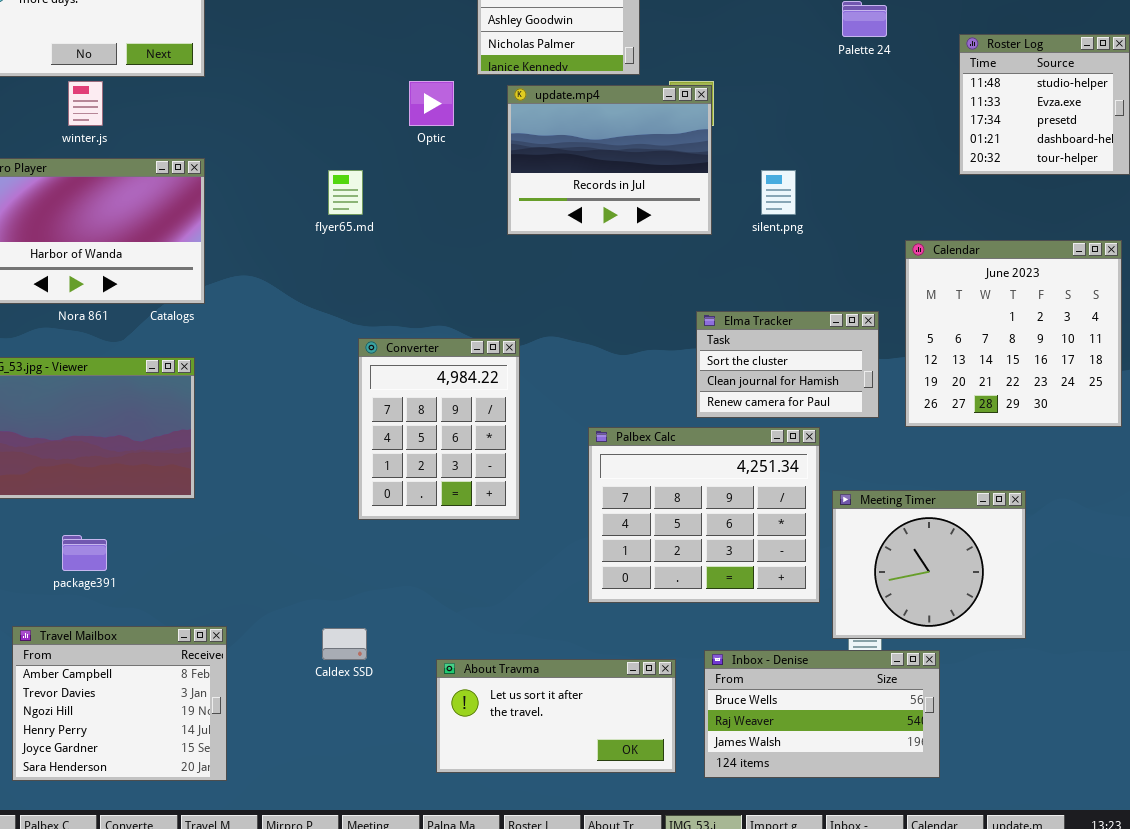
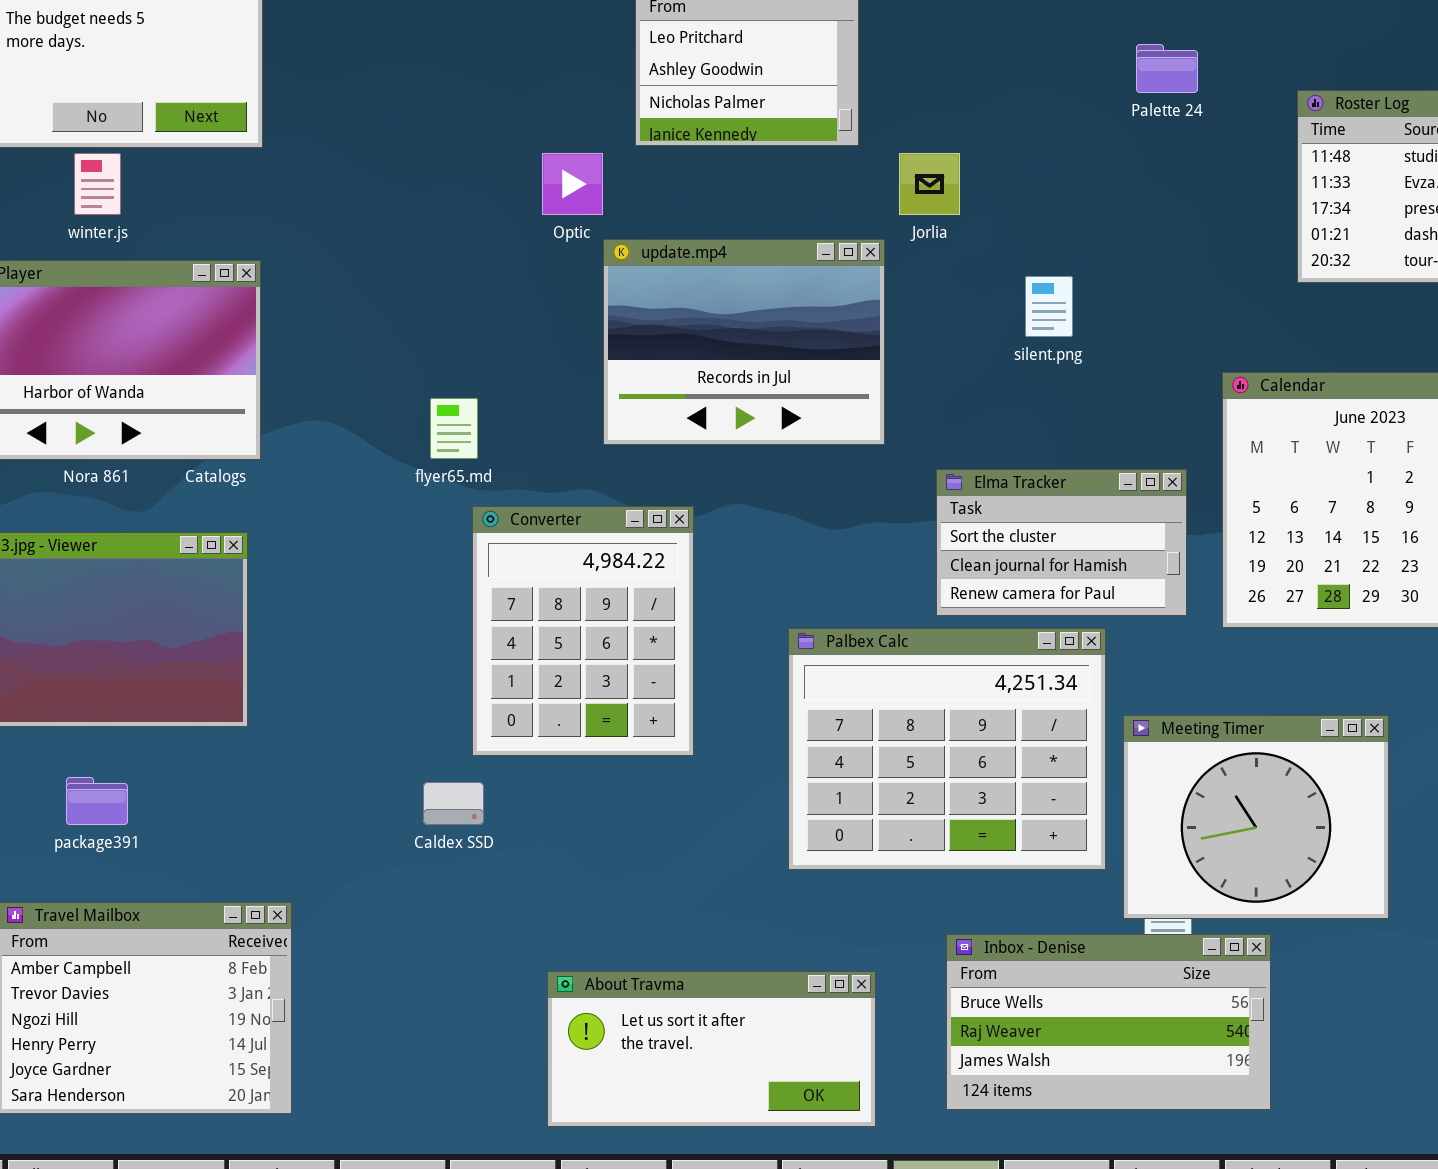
update.mp4: [507,85,712,235] -> [603,239,885,445], moved
flyer65.md: [328,170,363,215] -> [430,398,478,459], moved
Caldex SSD: [322,628,367,660] -> [423,782,484,825], moved
About Travma: [436,659,676,773] -> [547,971,876,1127], moved

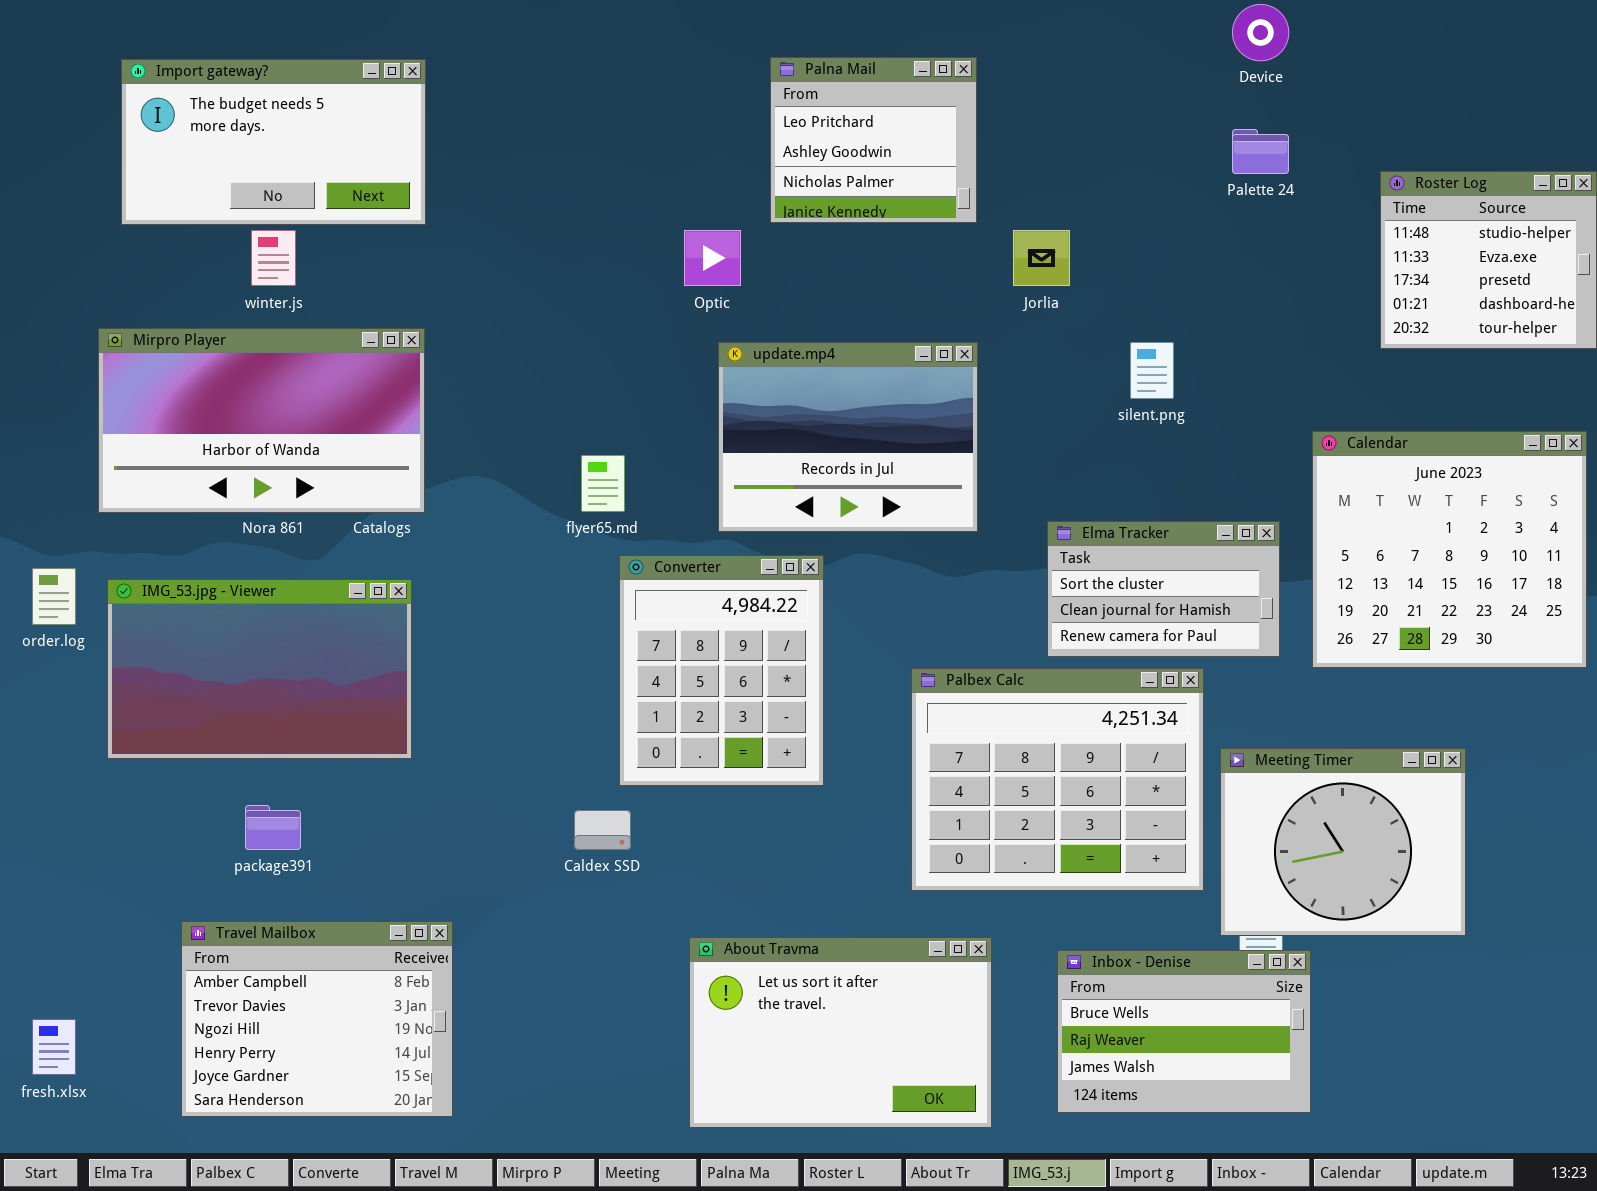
update.mp4: [603,239,885,445] -> [718,342,978,532], moved
Inbox - Denise: [946,934,1271,1110] -> [1057,950,1311,1113], resized
About Travma: [547,971,876,1127] -> [689,937,992,1128], resized

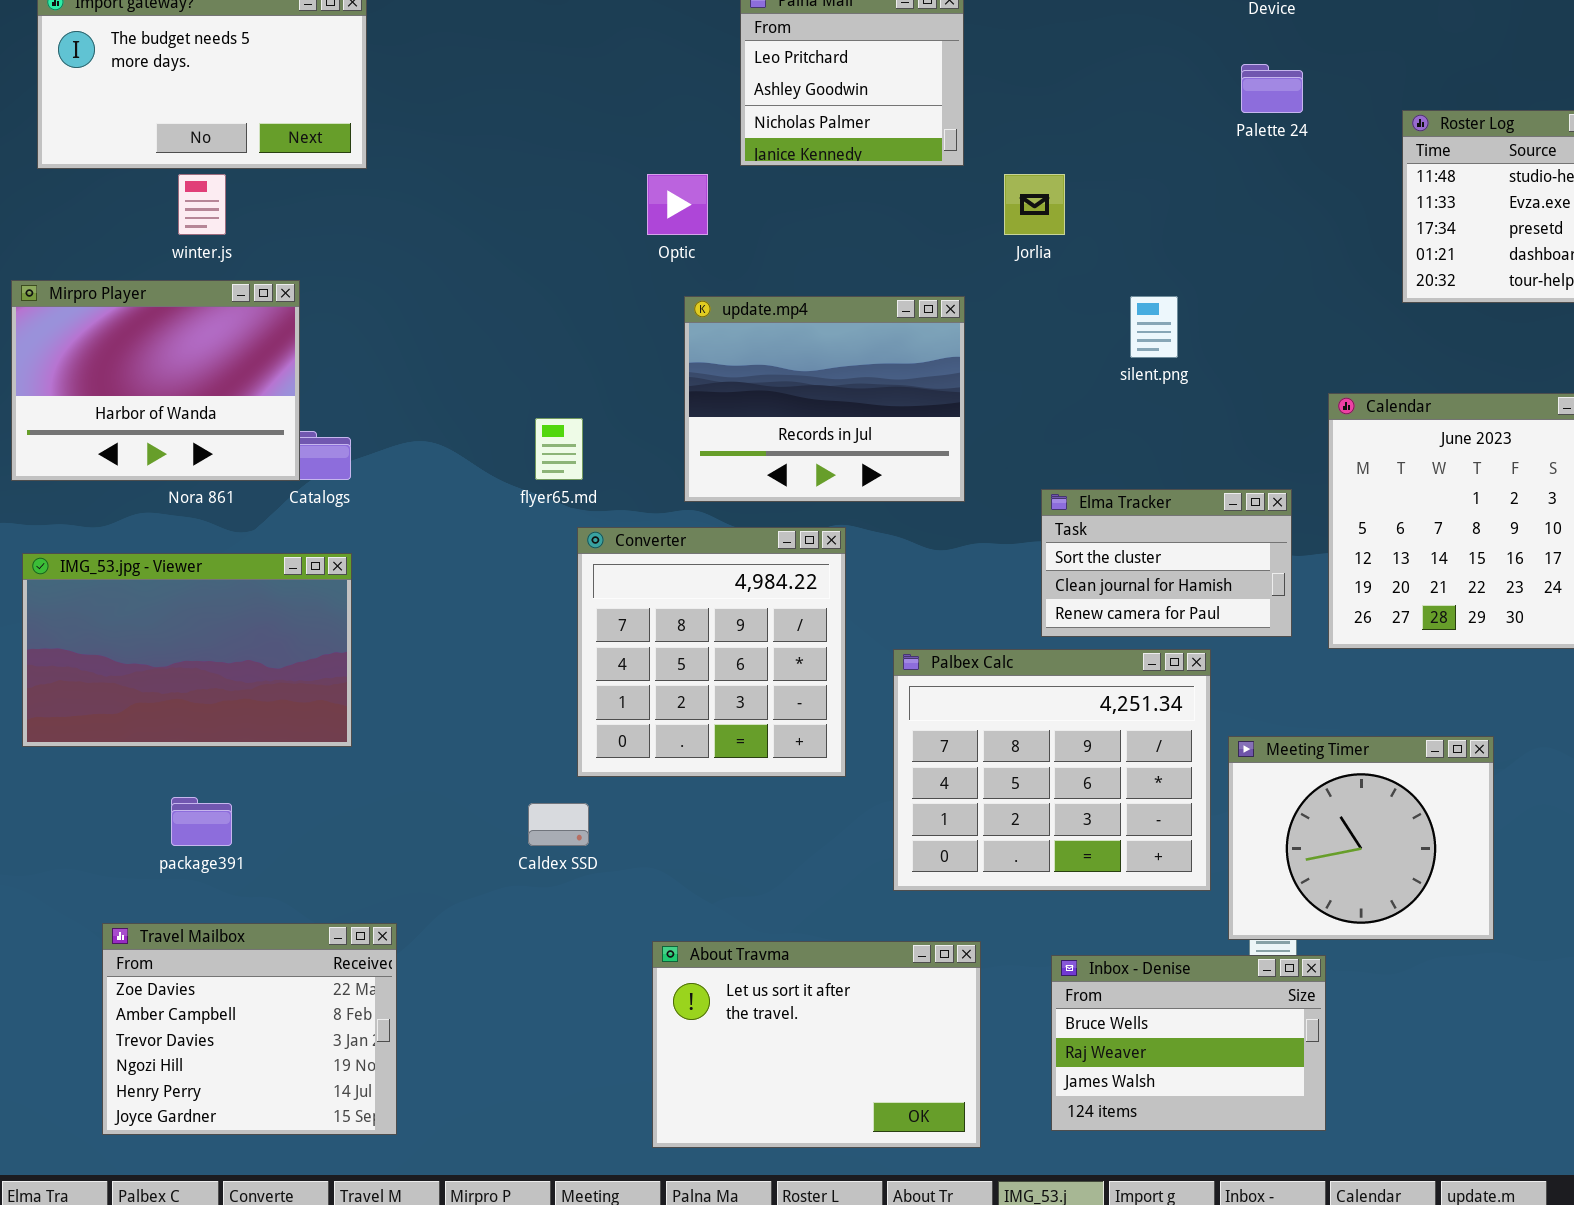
Mirpro Player: [98,328,425,513] -> [11,280,300,481], resized
Converter: [619,555,824,786] -> [577,527,846,777], resized
Travel Mailbox: [181,921,453,1117] -> [102,923,397,1135], scrolled up 1 row

